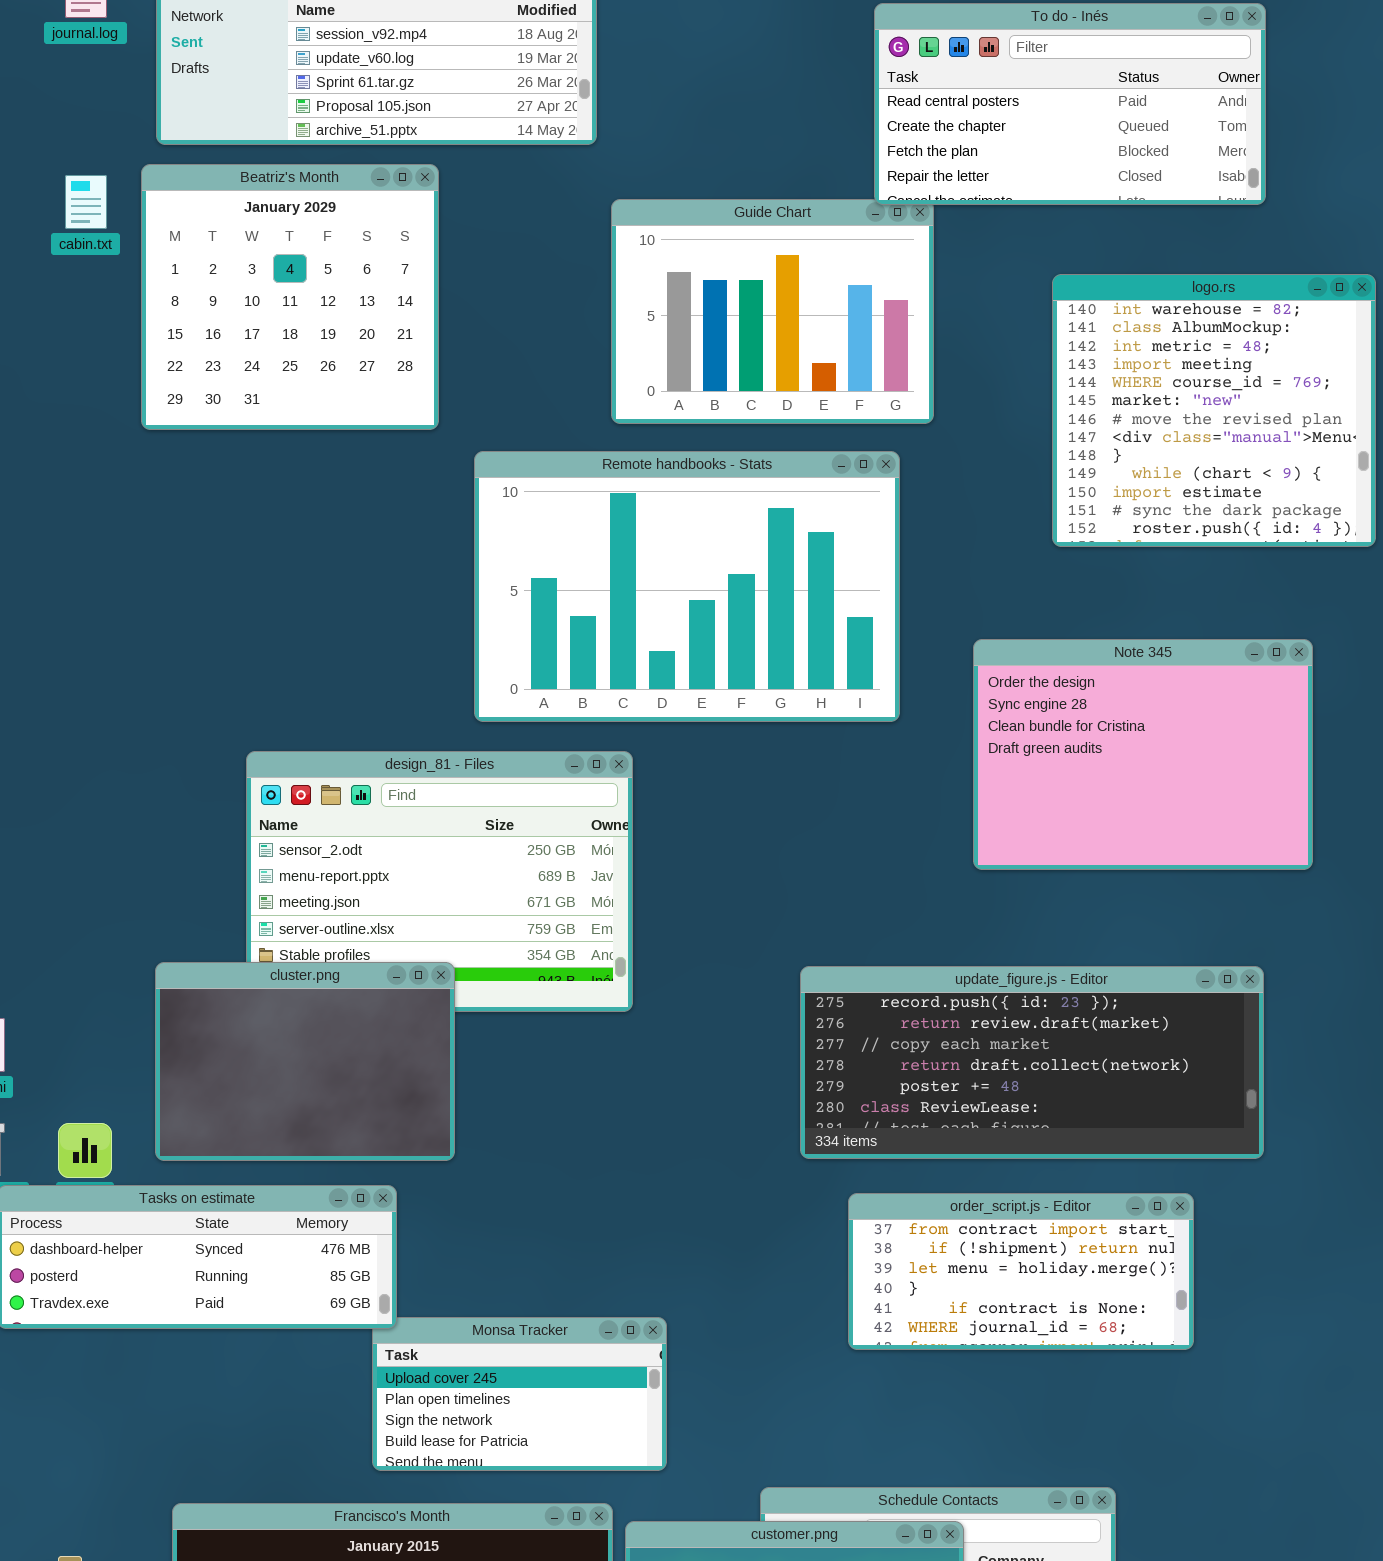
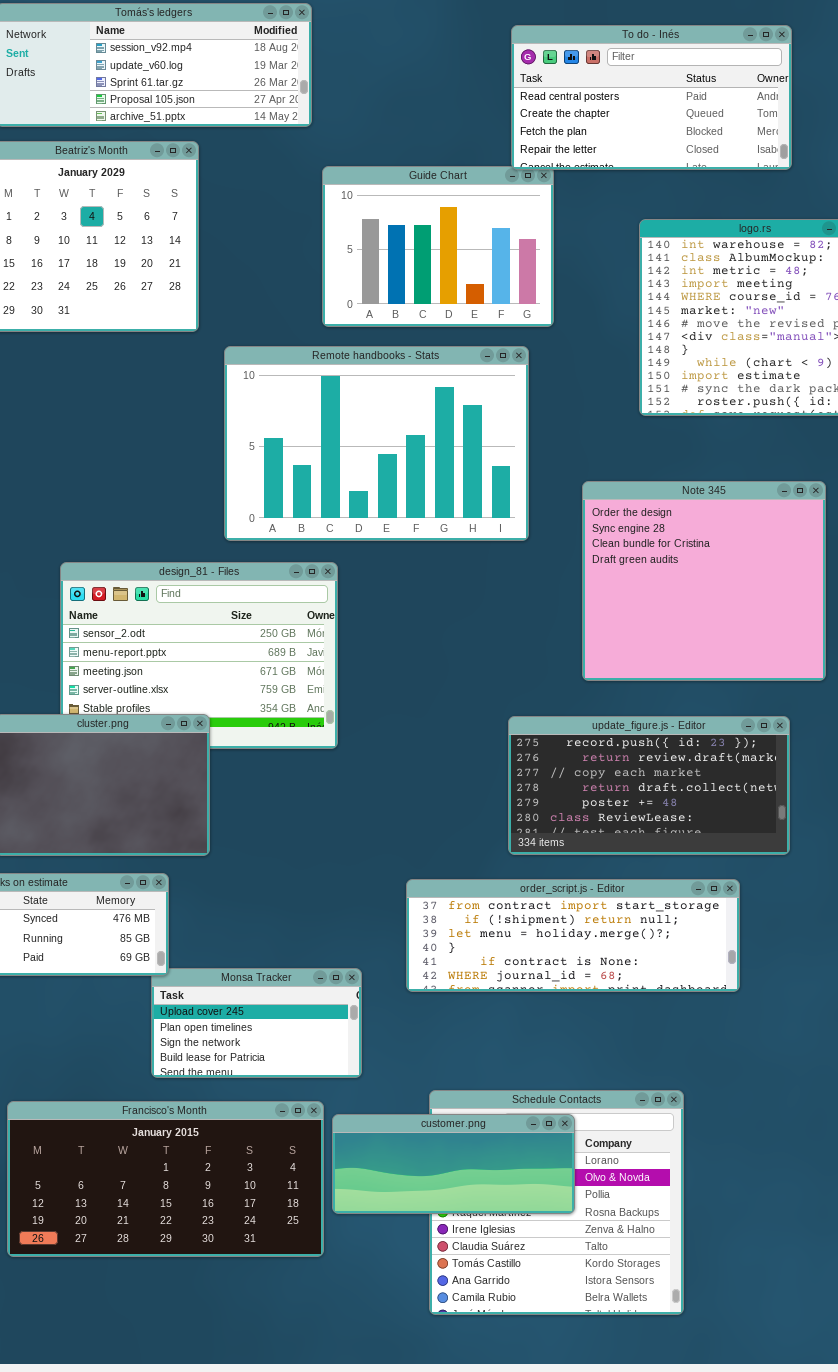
Note 345: [973,639,1313,870] -> [582,481,826,681], resized
update_figure.js - Editor: [800,966,1264,1159] -> [508,716,790,855], resized
order_script.js - Editor: [848,1193,1194,1350] -> [406,879,740,992], resized

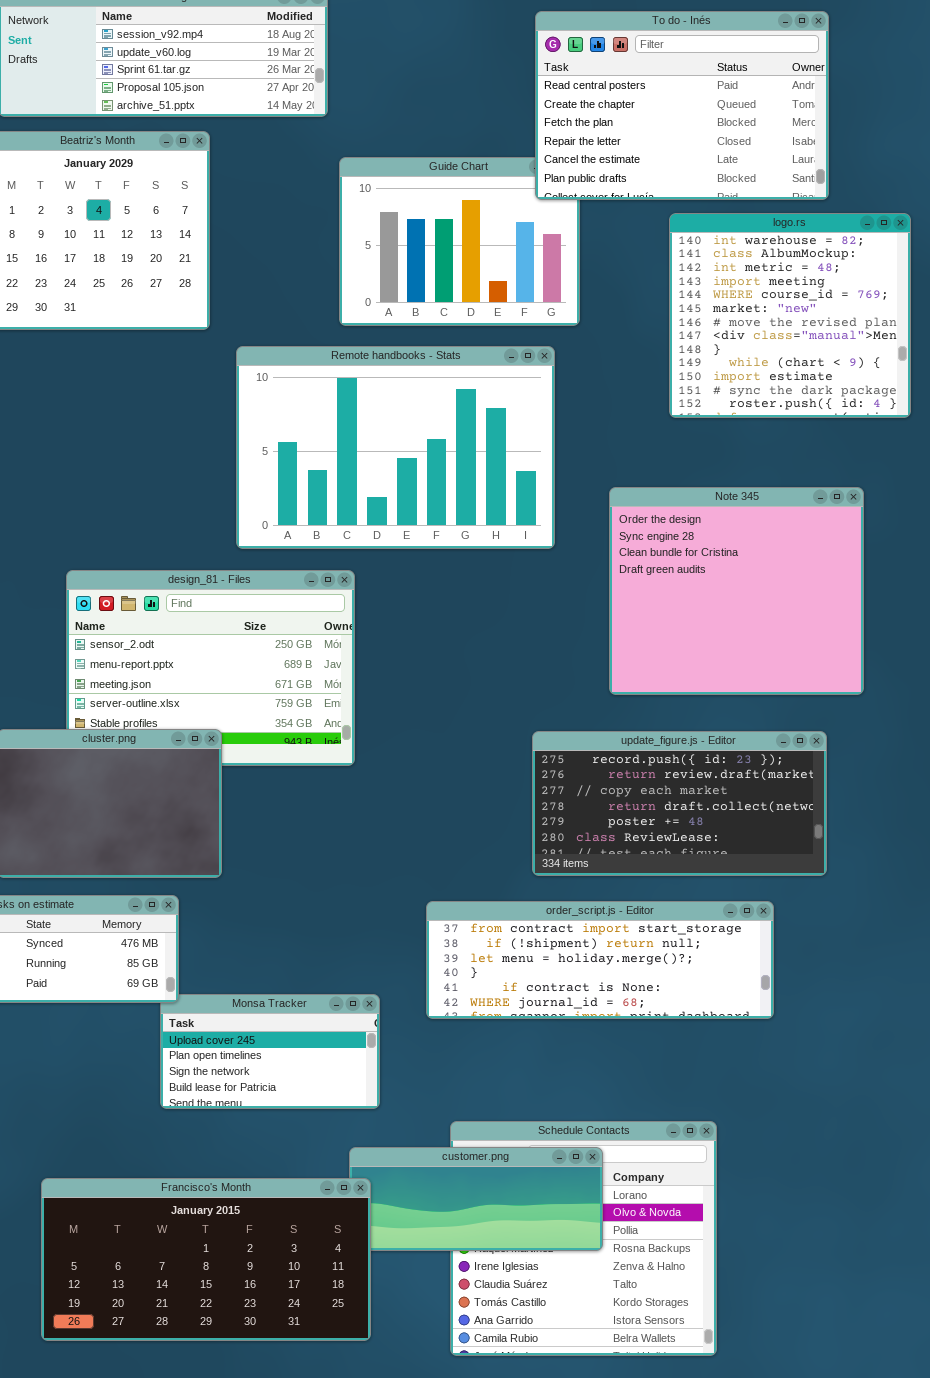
To do - Inés: [511,25,792,170] -> [535,11,829,200], resized
Francisco's Month: [7,1101,324,1257] -> [41,1178,371,1341], moved

